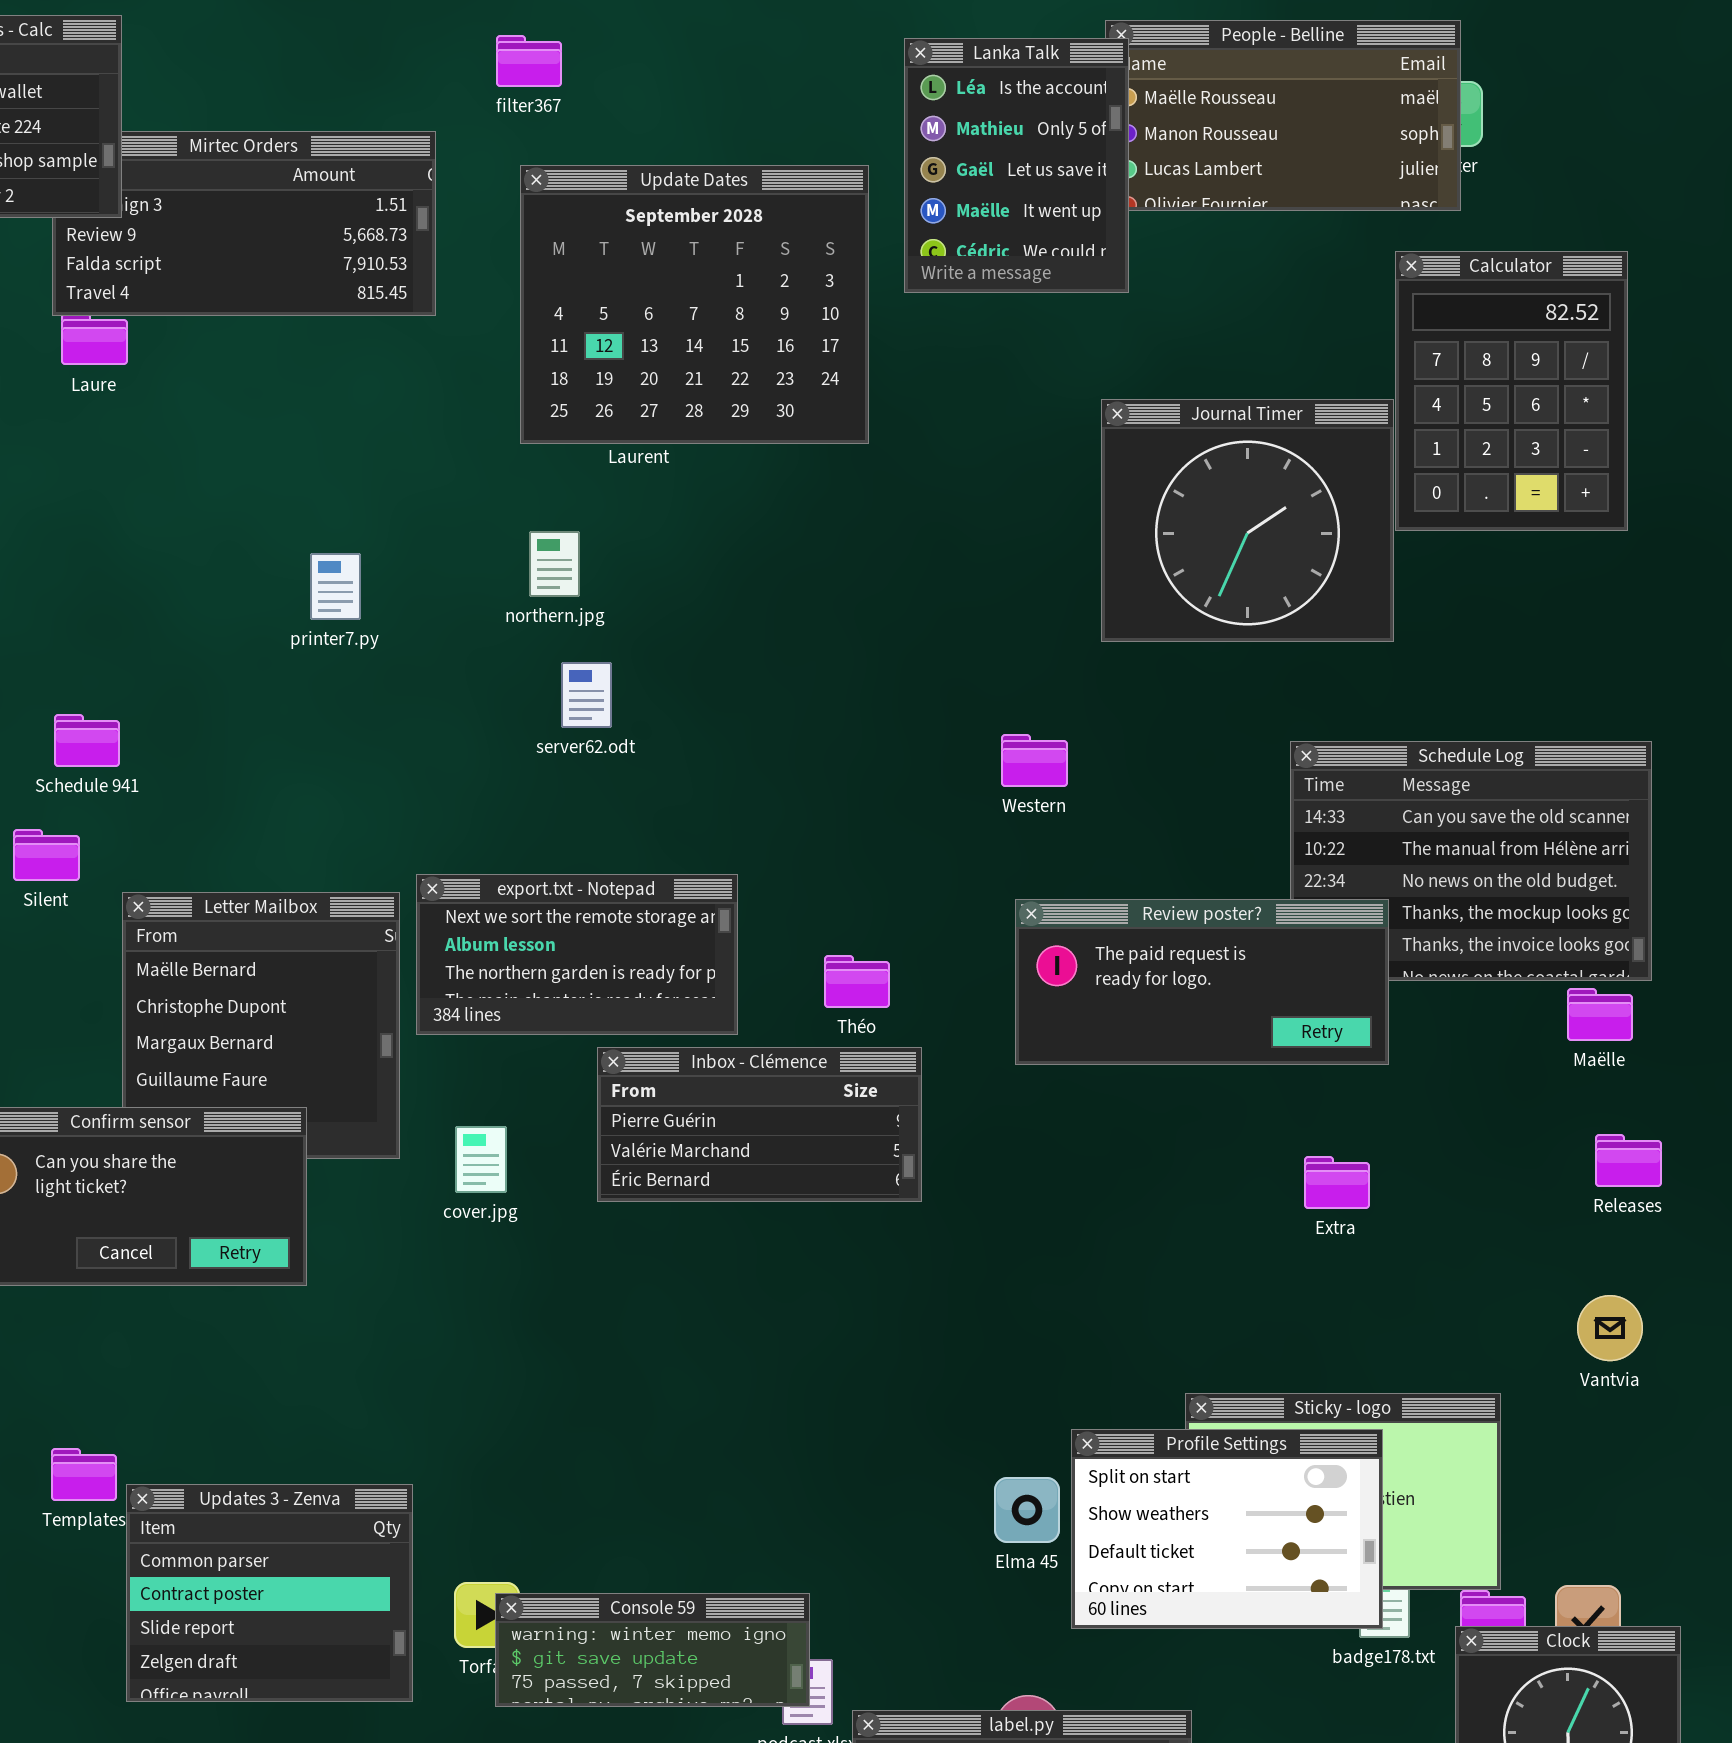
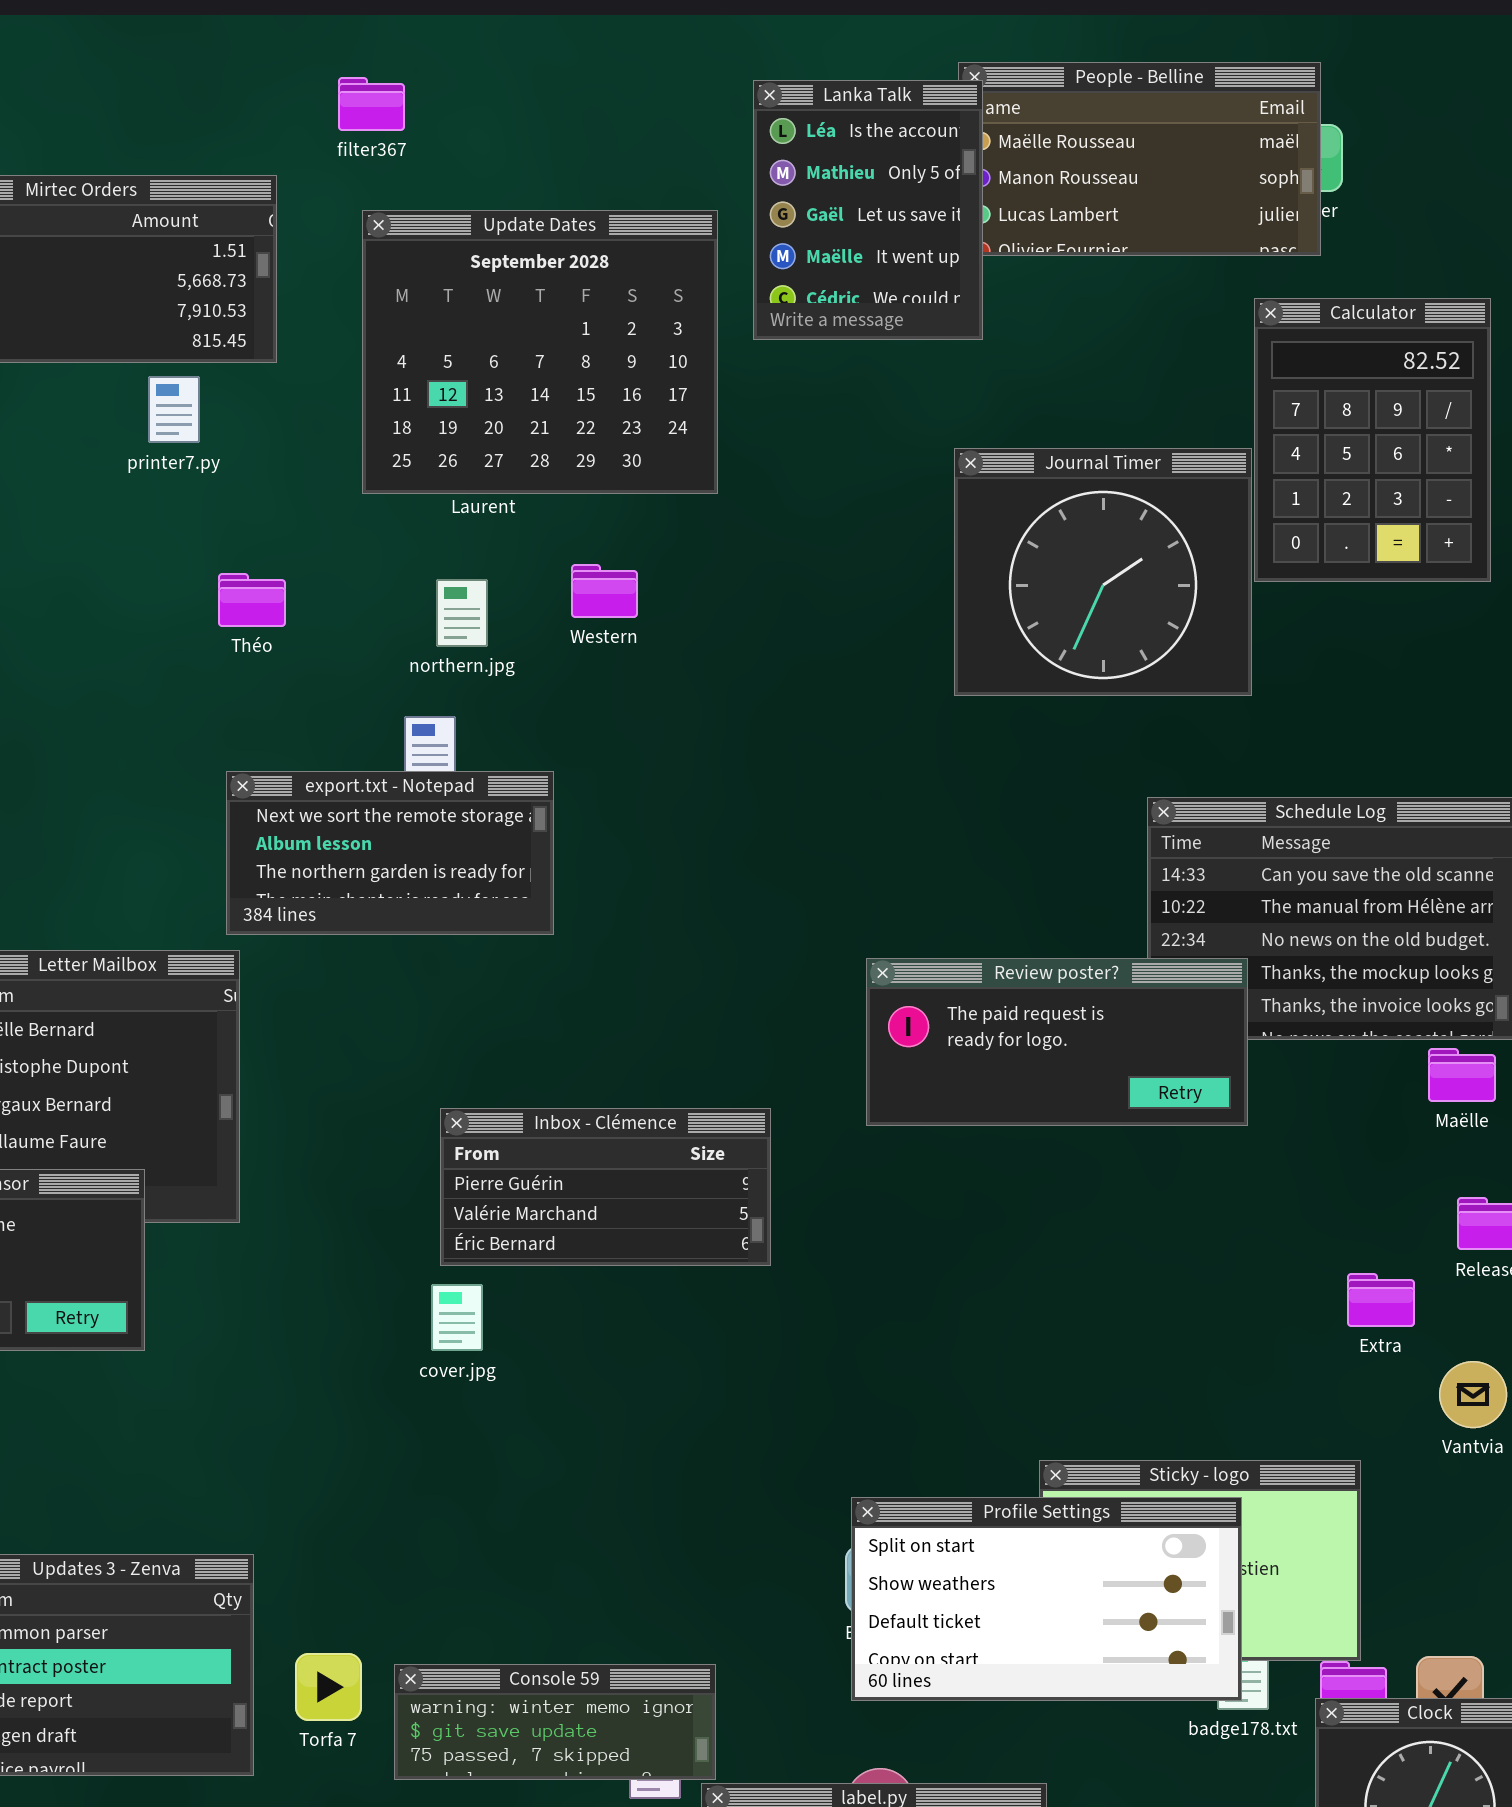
northern.jpg: [529,531,580,597] -> [436,579,488,647], moved
printer7.py: [310,553,361,620] -> [148,376,200,443], moved
Western: [1001,734,1068,787] -> [571,564,638,618], moved
export.txt - Notepad: [416,874,738,1035] -> [226,771,554,935], moved
Théo: [824,955,890,1008] -> [218,573,286,627], moved
cover.jpg: [455,1126,507,1193] -> [431,1284,483,1351], moved
Extra: [1304,1156,1370,1209] -> [1347,1273,1415,1327], moved
Profile Settings: [1071,1429,1383,1629] -> [851,1497,1242,1701], resized
Console 59: [495,1593,810,1707] -> [394,1664,716,1780], moved

